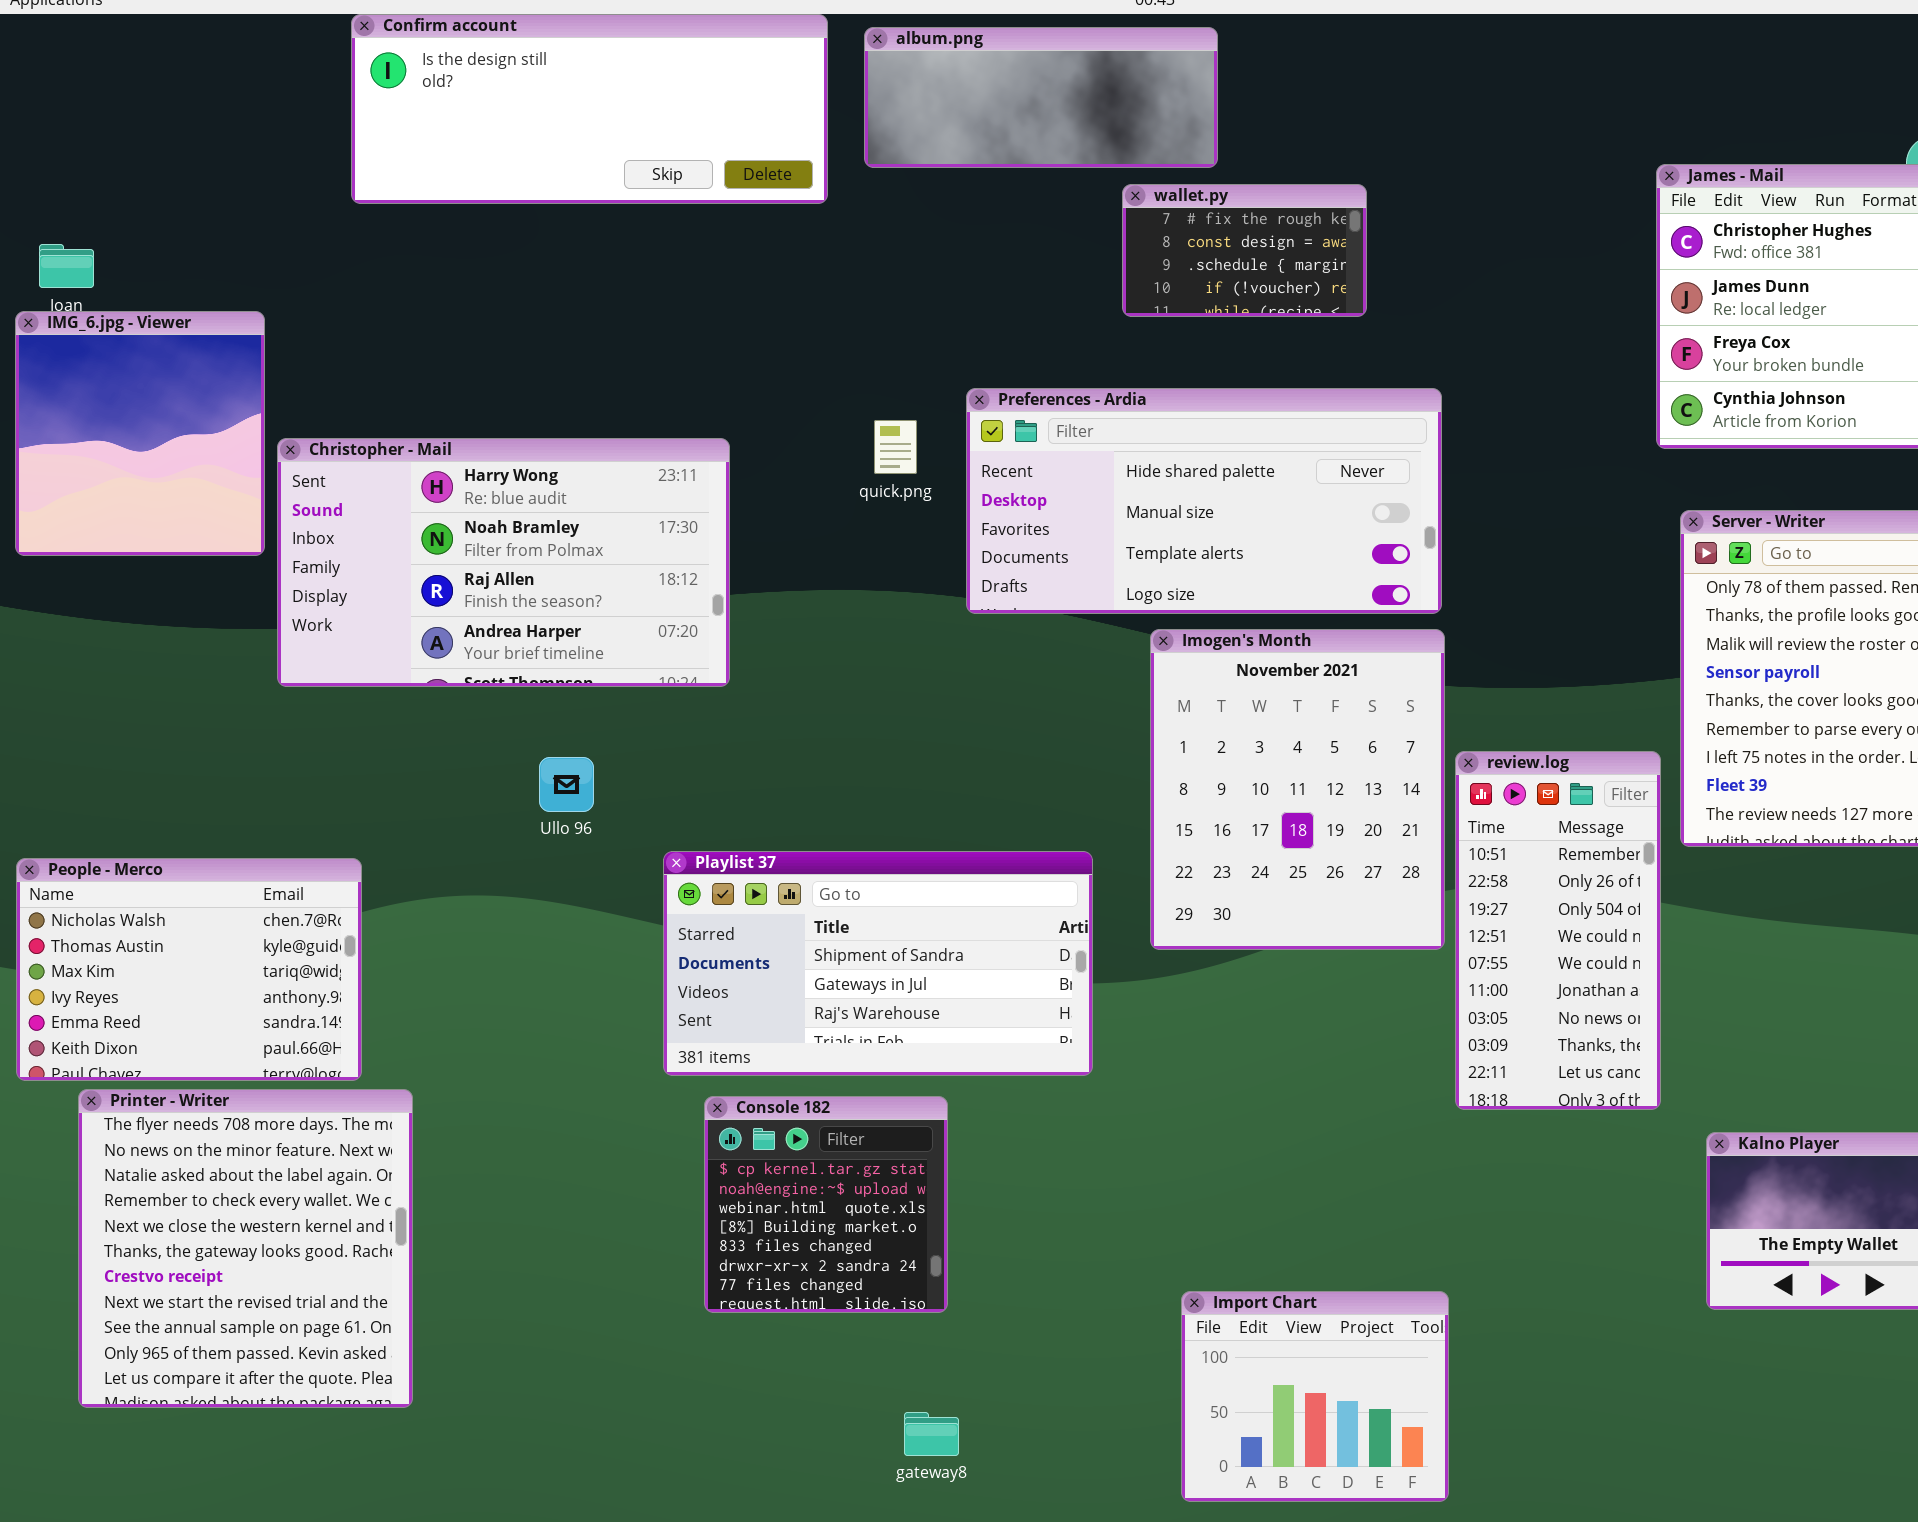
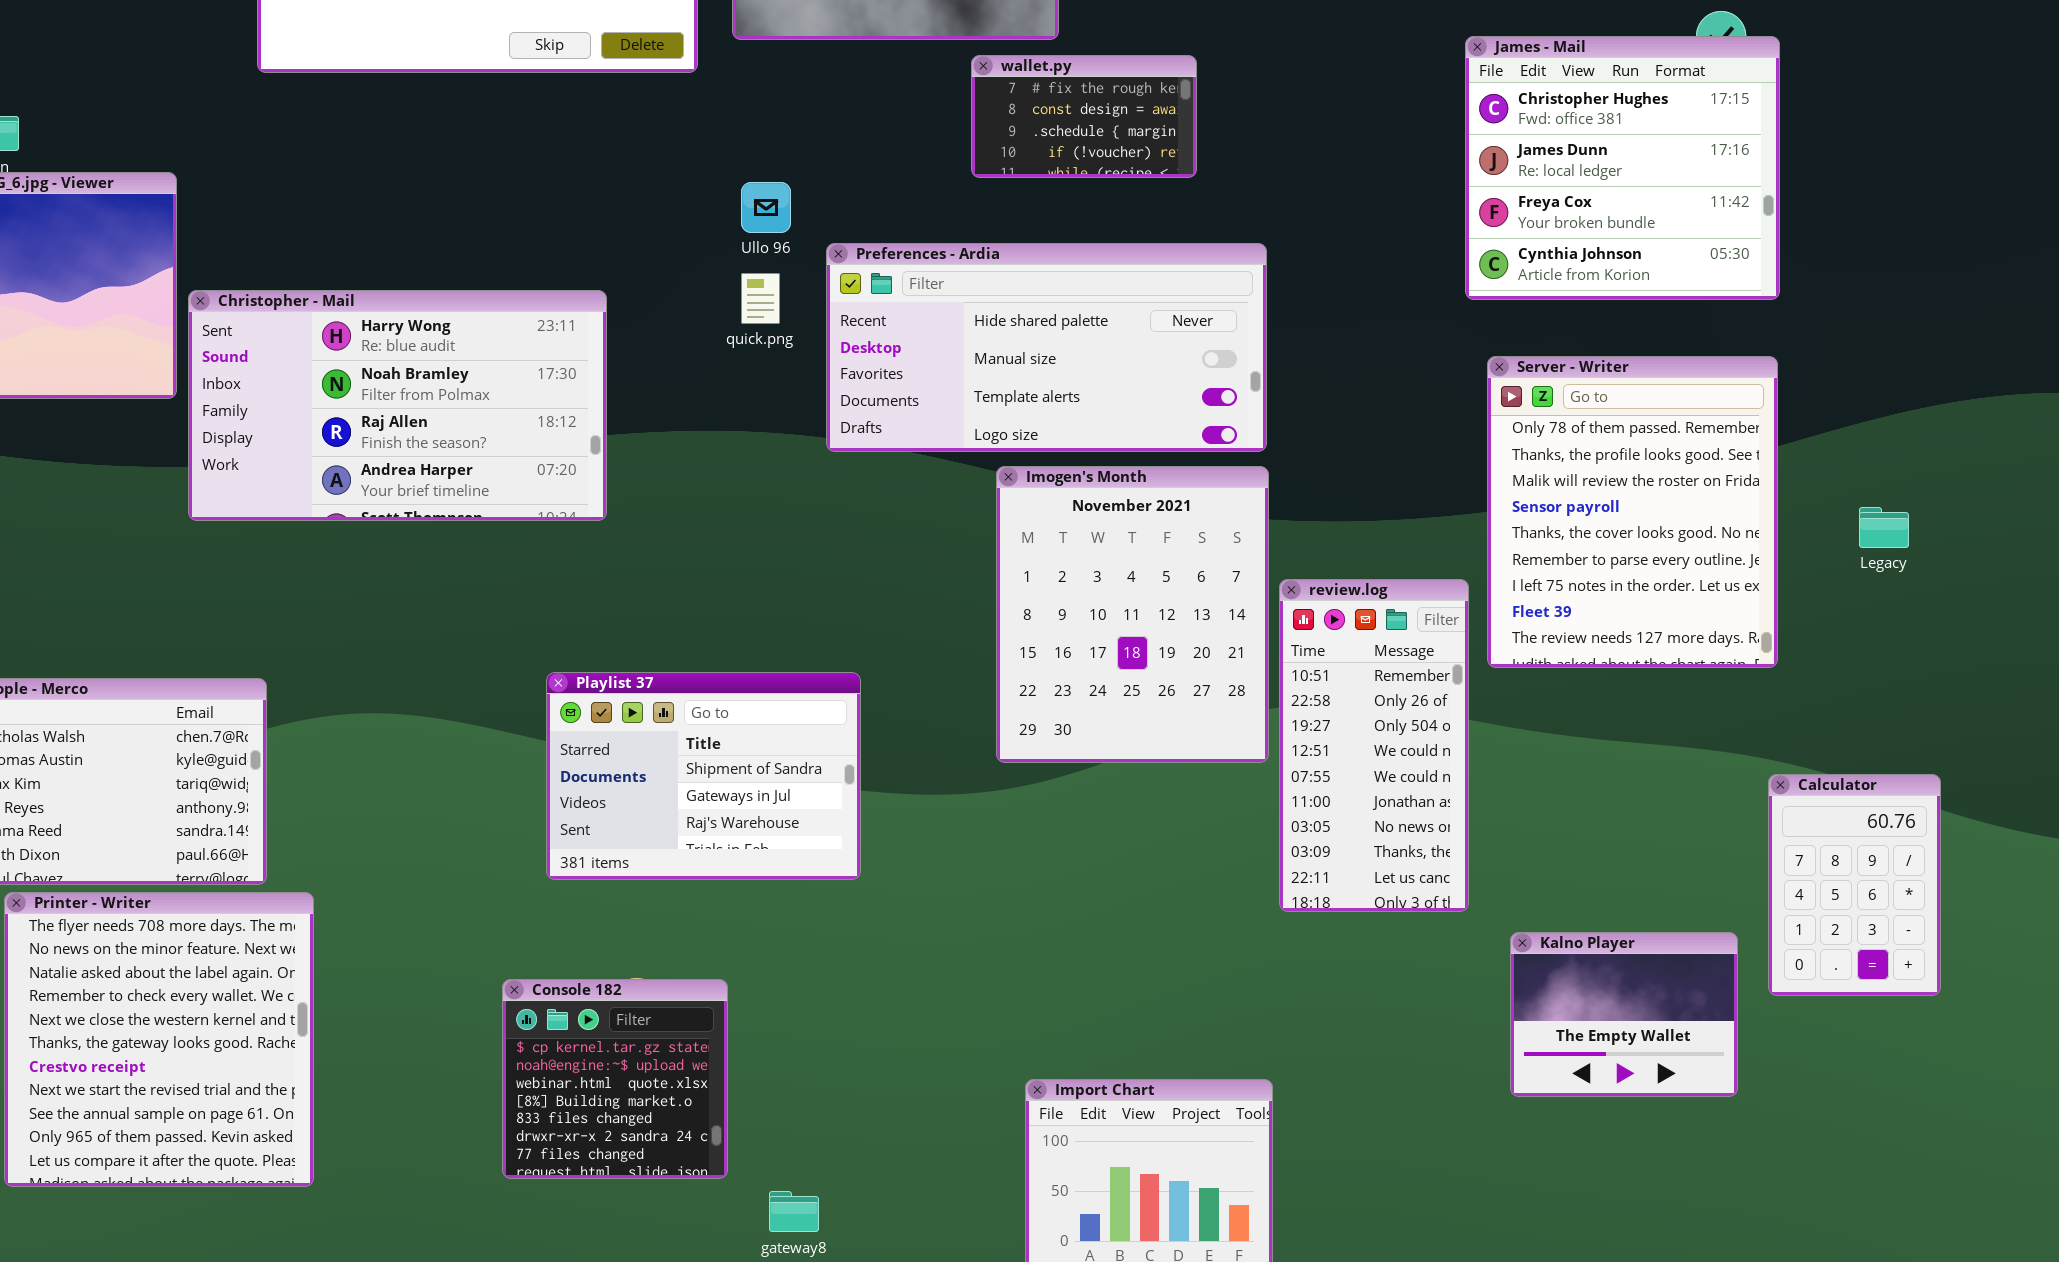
Ullo 96: [539,757,594,812] -> [741,182,791,233], moved
Playlist 37: [663,851,1093,1076] -> [546,672,861,880], resized
Console 182: [704,1096,948,1313] -> [502,979,728,1179], moved

